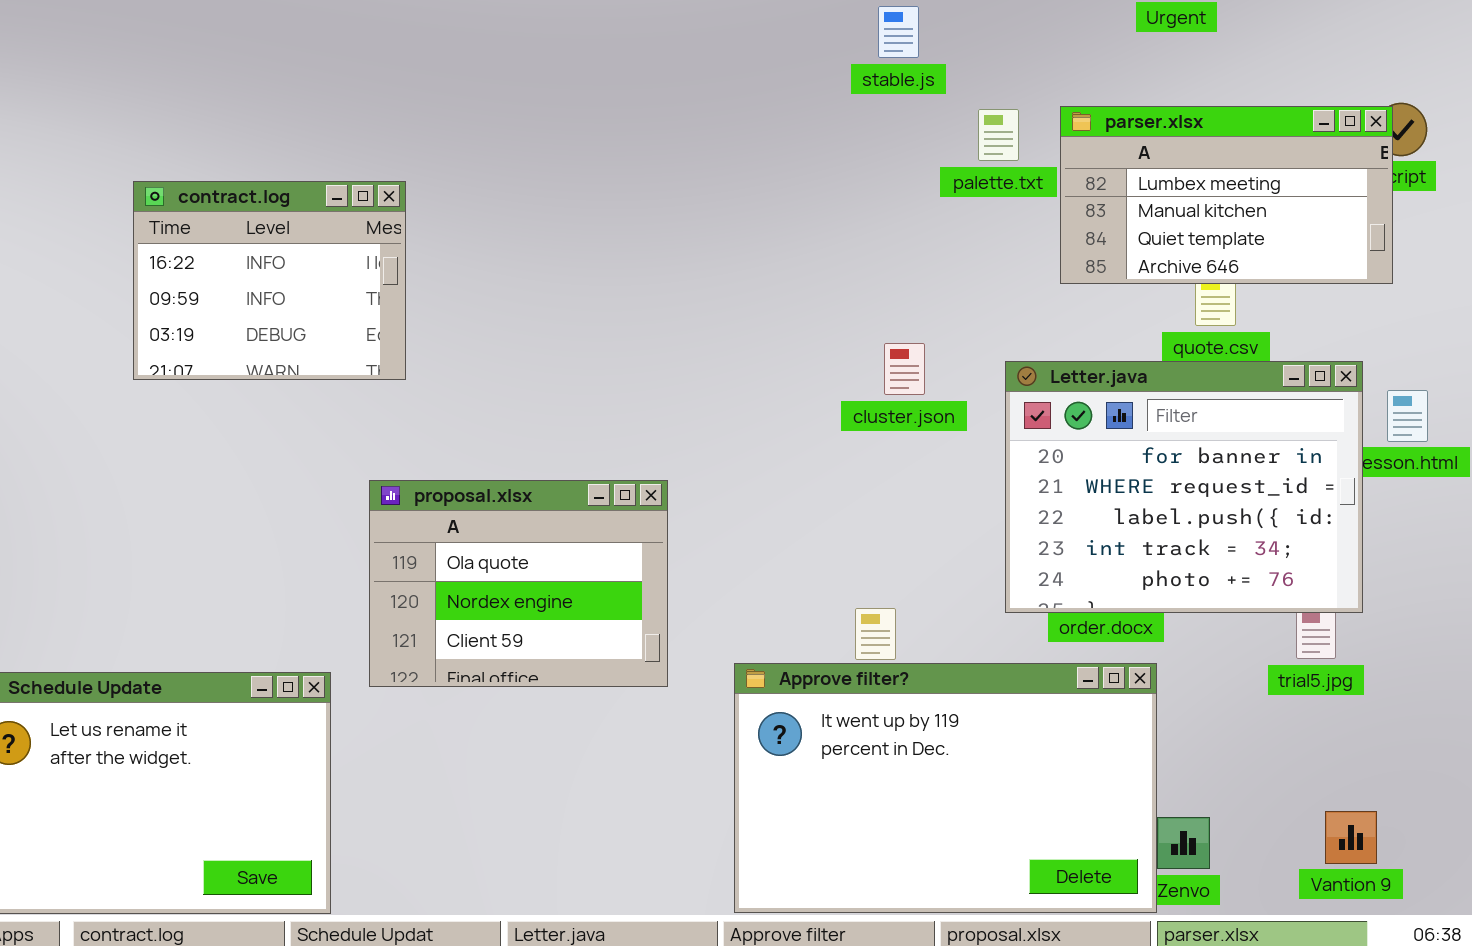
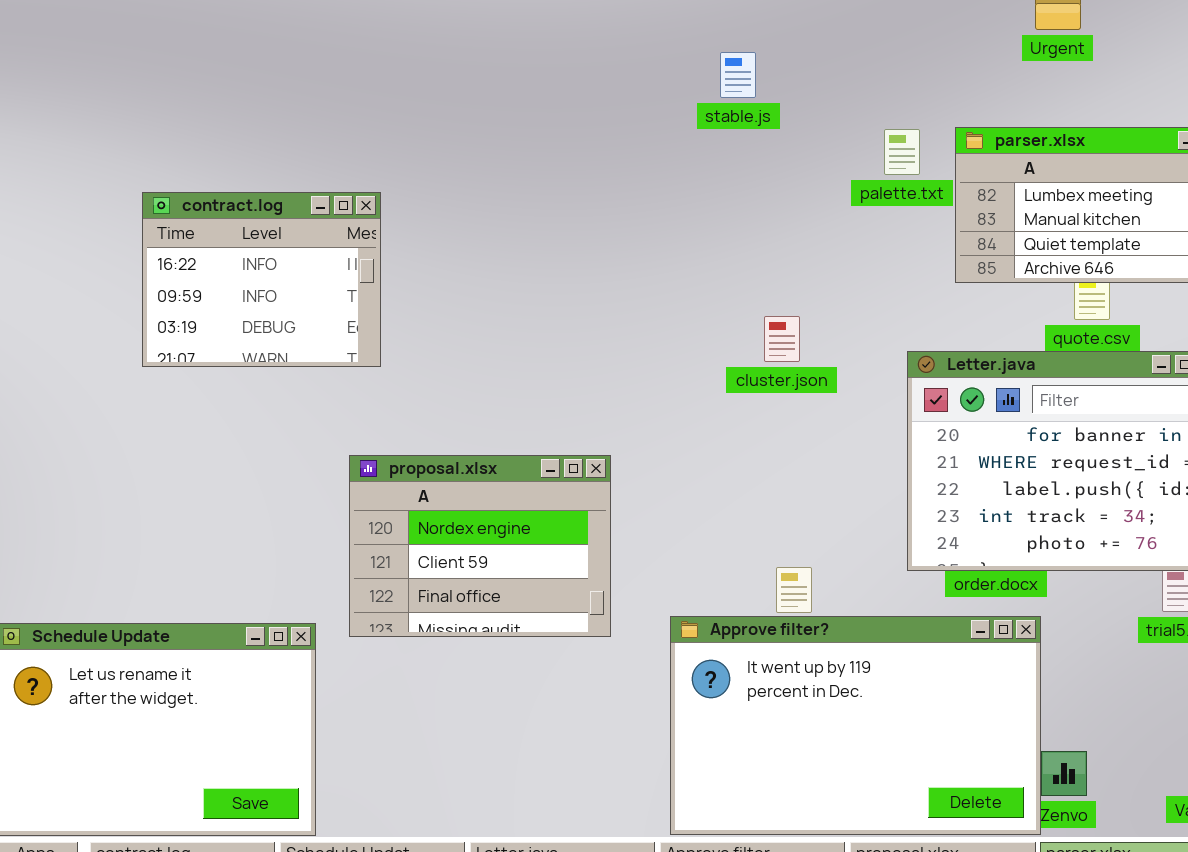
stable.js: [878,6,919,58] -> [720,52,756,98], moved
cluster.json: [884,343,925,395] -> [764,316,800,362], moved
proposal.xlsx: [369,480,668,687] -> [349,455,611,637], scrolled down 1 row

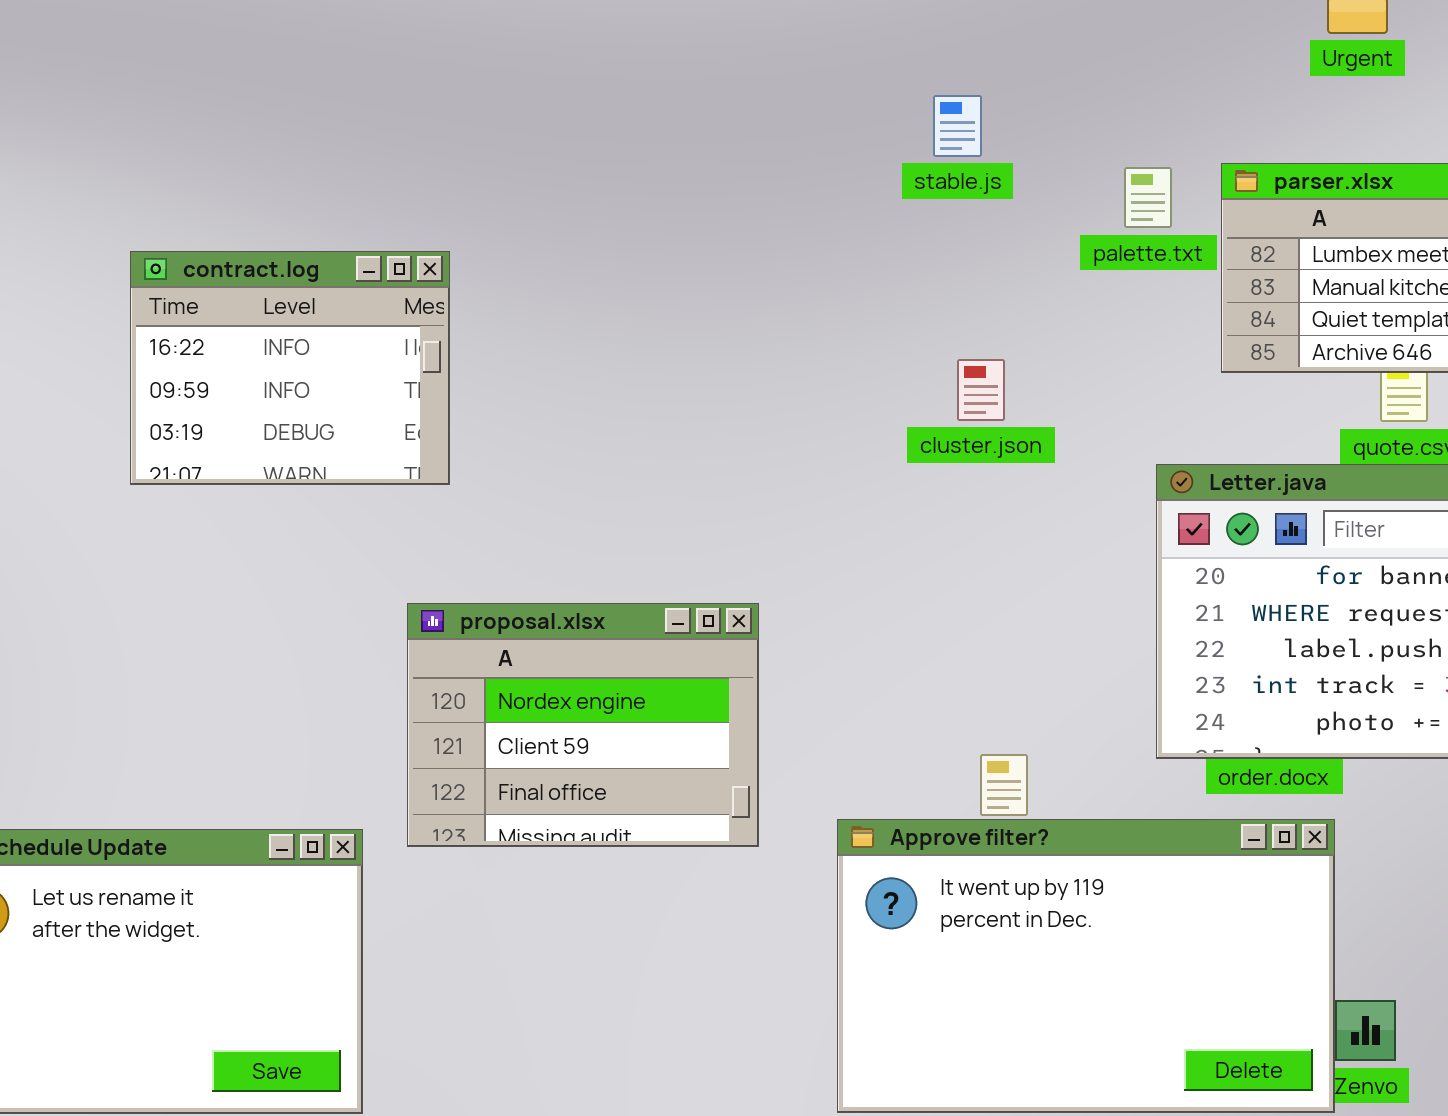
stable.js: [720,52,756,98] -> [933,95,982,157], moved
cluster.json: [764,316,800,362] -> [957,359,1005,421], moved

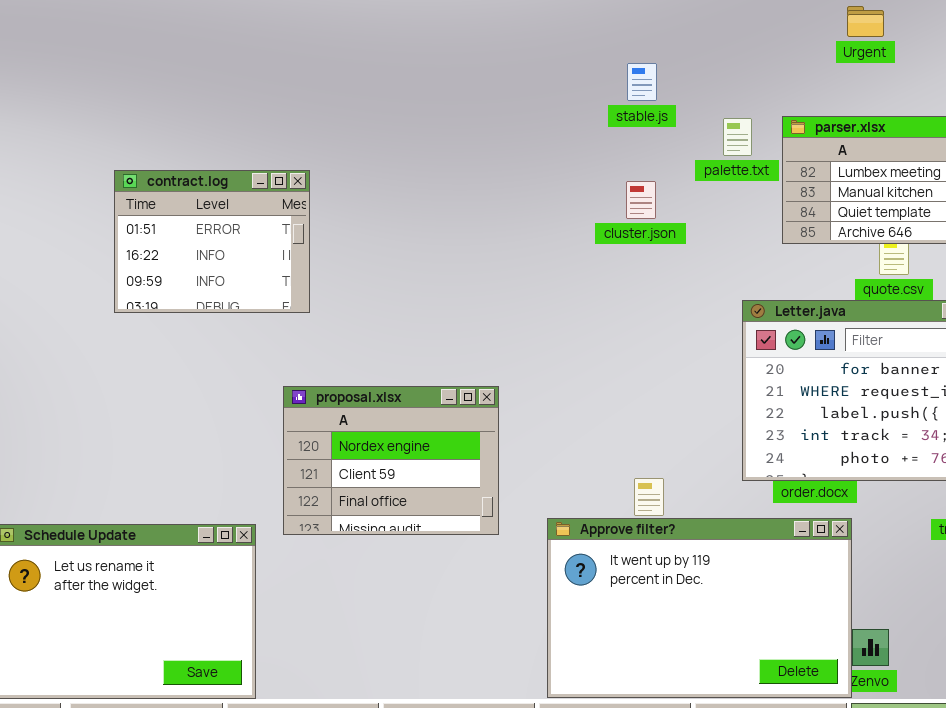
stable.js: [933,95,982,157] -> [627,63,657,101], moved
contract.log: [130,251,450,485] -> [114,170,310,313], scrolled up 1 row
cluster.json: [957,359,1005,421] -> [626,181,656,219], moved

